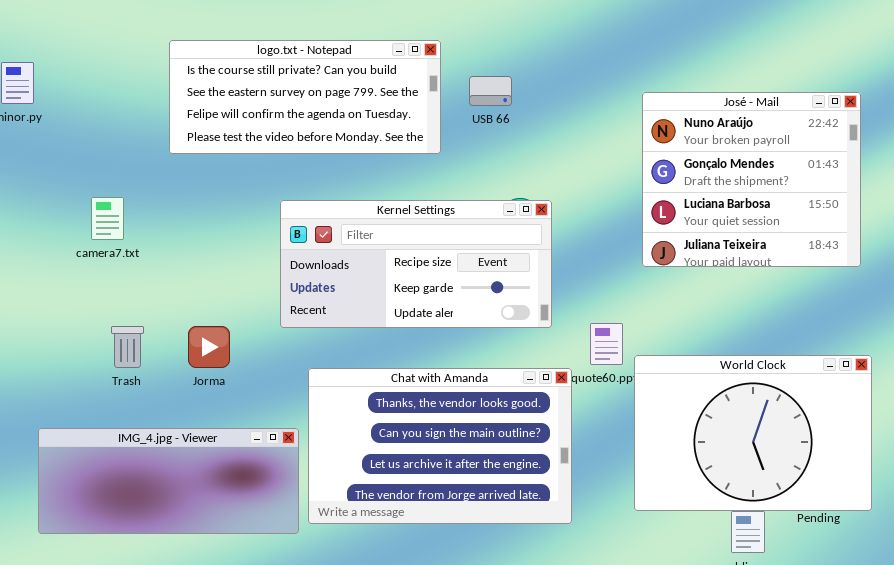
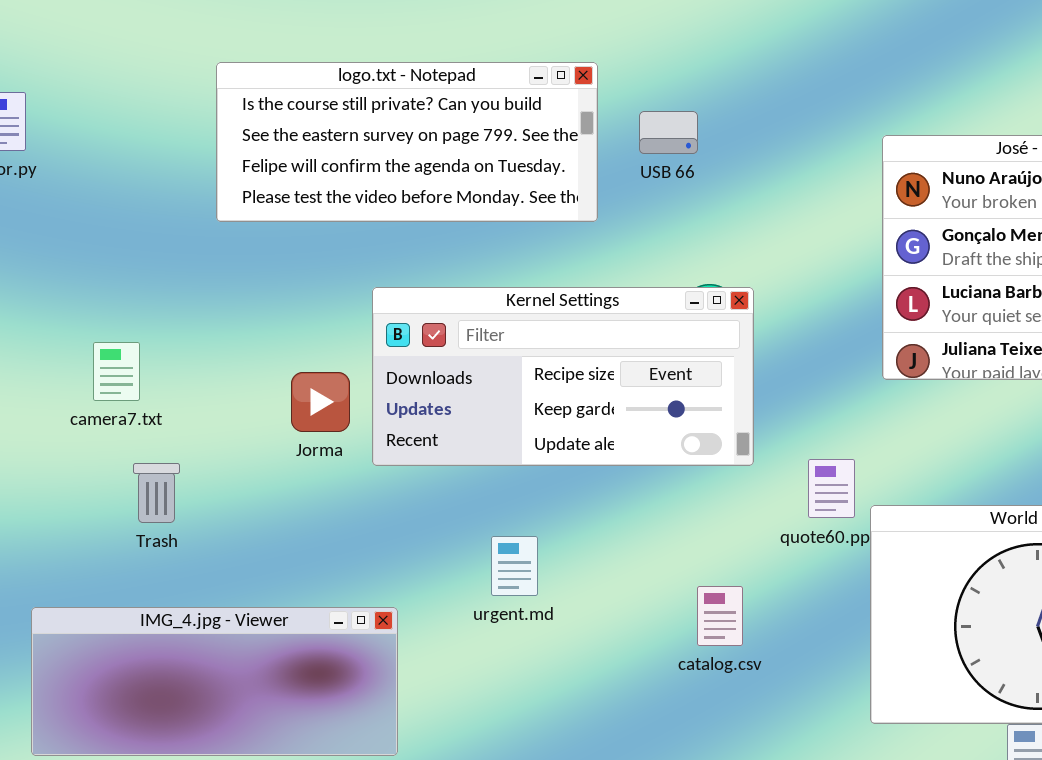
camera7.txt: [91,197,124,240] -> [93,342,140,401], moved
Jorma: [188,326,230,368] -> [291,372,350,432], moved
Chat with Amanda: [308,368,572,524] -> none, closed

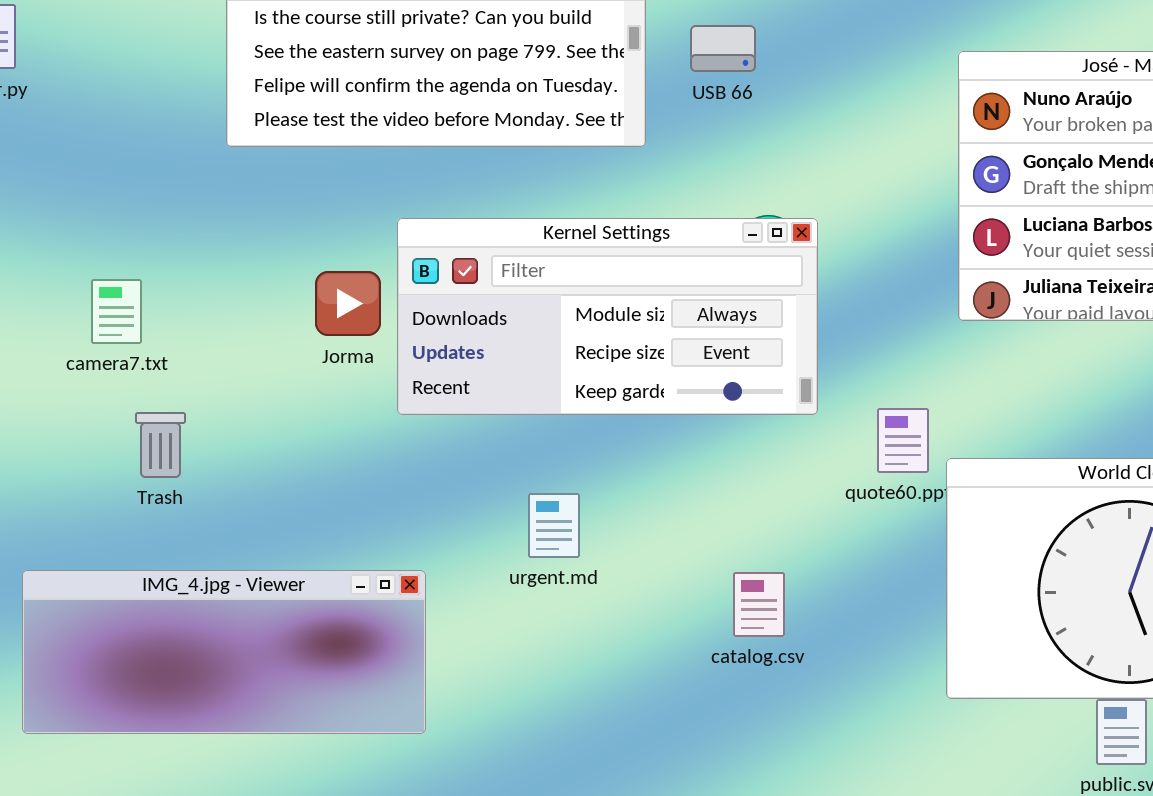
Kernel Settings: [372,287,754,466] -> [397,218,818,415], scrolled up 1 row
Jorma: [291,372,350,432] -> [315,271,381,336], moved
catalog.csv: [697,586,743,646] -> [733,572,785,637], moved

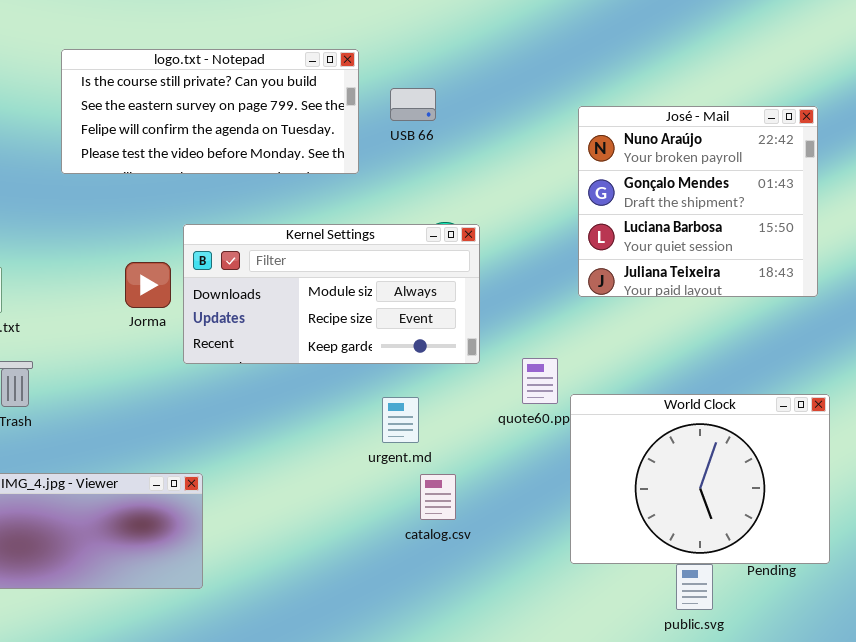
urgent.md: [528,493,580,558] -> [382,397,419,443], moved

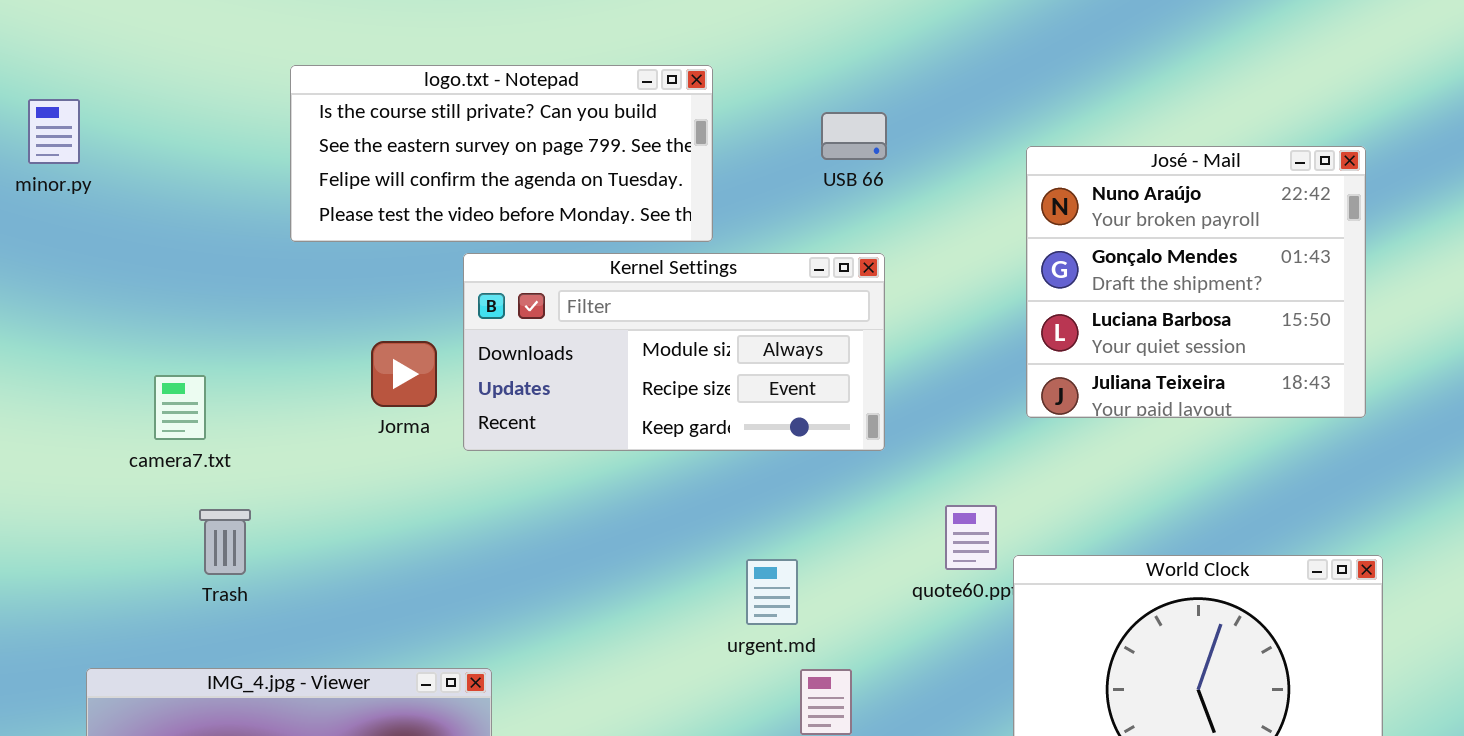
USB 66: [390,88,436,121] -> [821,112,887,160], moved
Kernel Settings: [183,224,480,364] -> [463,253,885,451], moved
Jorma: [125,262,171,308] -> [371,341,437,407], moved

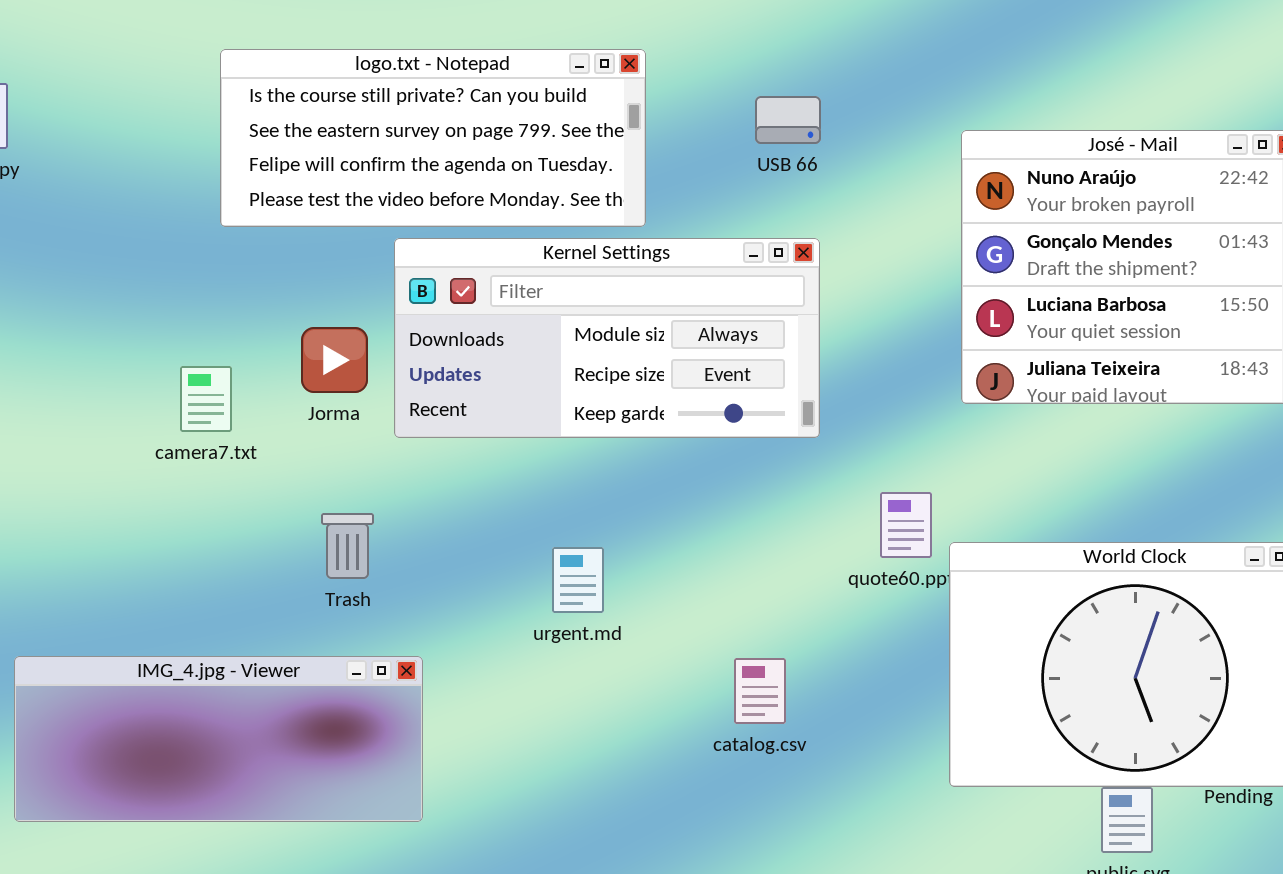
camera7.txt: [154,375,206,440] -> [180,366,232,432], moved
Trash: [199,509,251,575] -> [321,513,374,579], moved
urgent.md: [746,559,798,625] -> [552,547,604,613], moved

